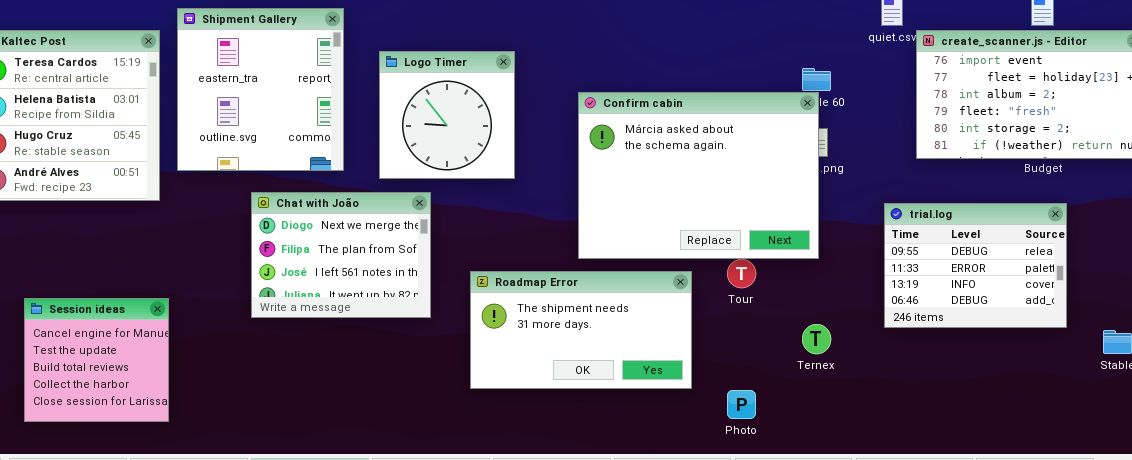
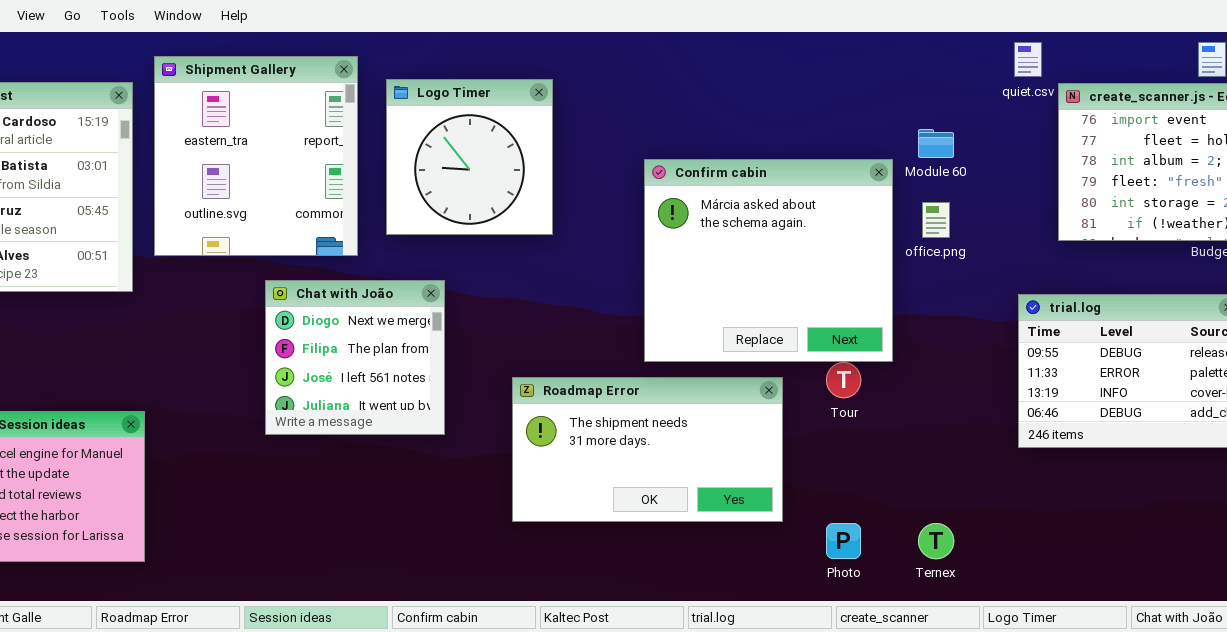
Logo Timer: [379,51,515,179] -> [386,79,553,235], moved
Confirm cabin: [578,92,819,259] -> [644,159,893,362], resized
Chat with João: [251,192,431,318] -> [265,280,445,435], moved, resized
Ternex: [802,324,831,354] -> [918,523,954,559], moved

